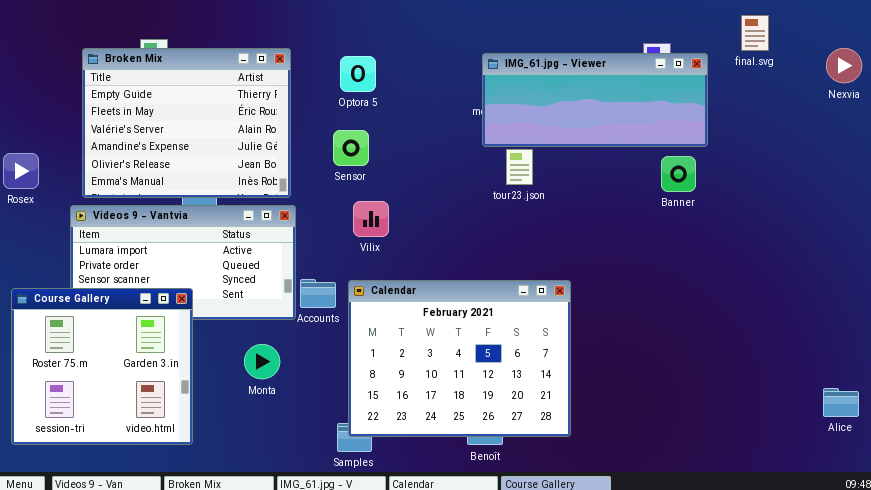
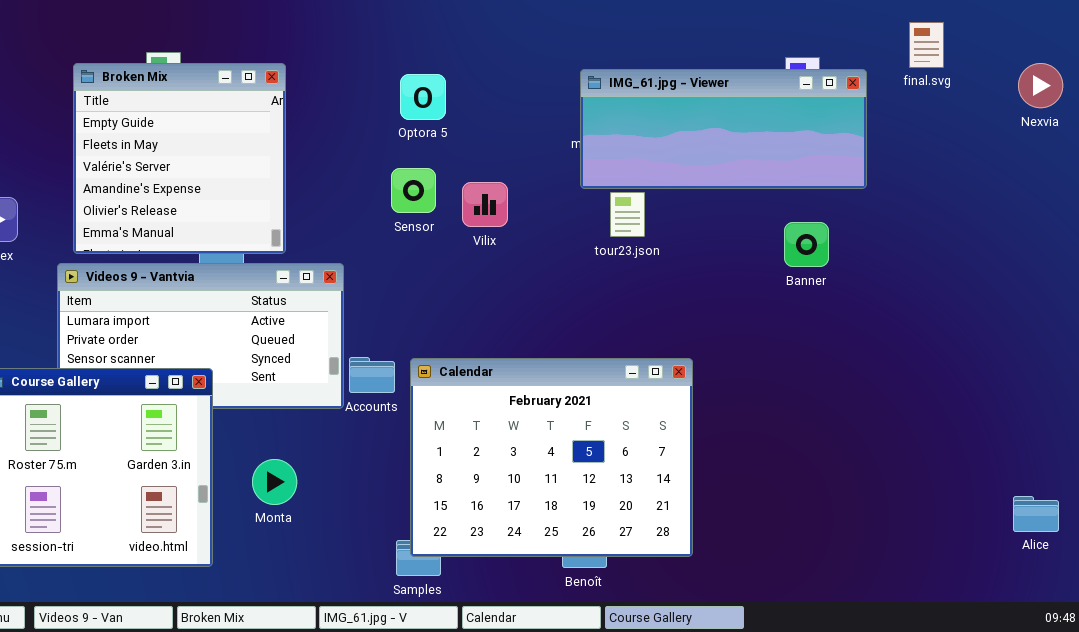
Broken Mix: [82,48,291,198] -> [73,63,286,254], resized
Banner: [661,156,696,192] -> [784,222,829,267], moved
Vilix: [353,201,389,237] -> [462,182,508,227], moved
Monta: [244,344,280,379] -> [252,459,297,505], moved

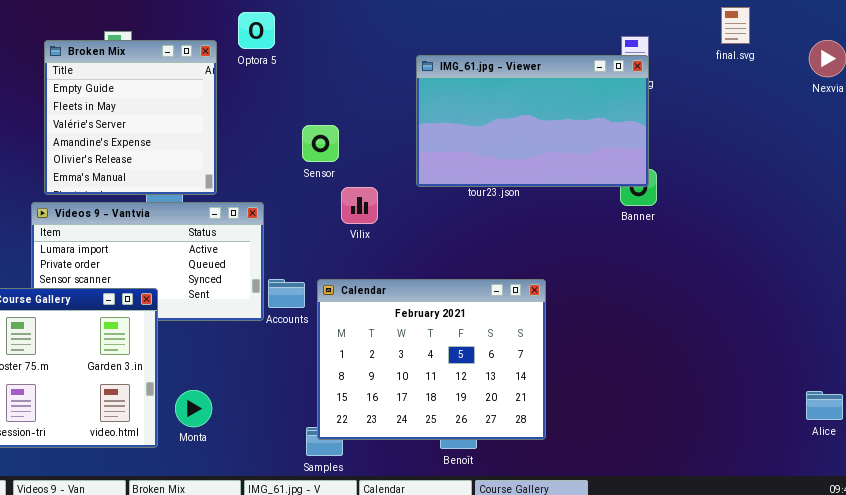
IMG_61.jpg - Viewer: [580,69,867,189] -> [416,55,649,187], moved, resized
Optora 5: [400,74,446,120] -> [238,12,275,49], moved
Vilix: [462,182,508,227] -> [341,187,378,224], moved
Monta: [252,459,297,505] -> [175,390,212,427], moved

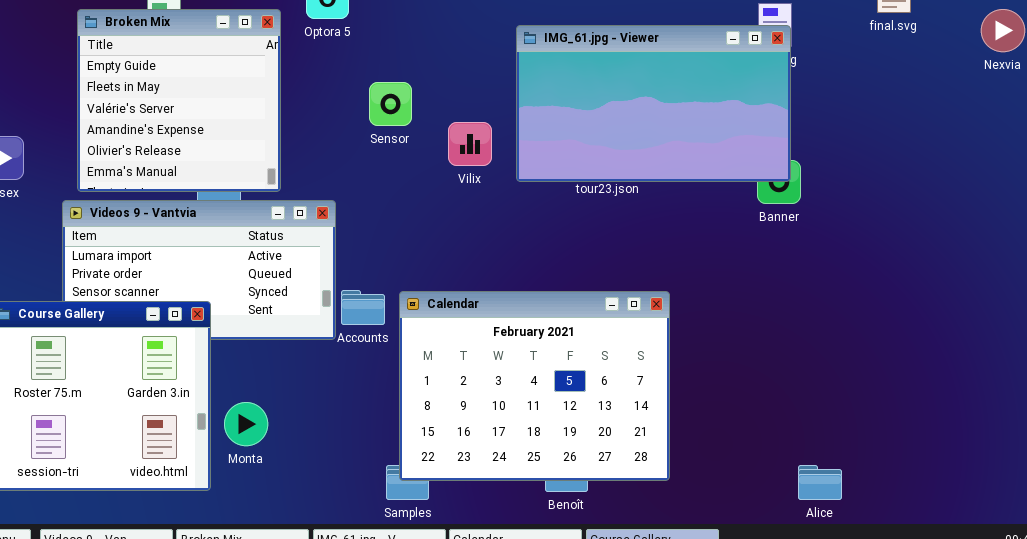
Sensor: [302,125,339,162] -> [369,82,412,126], moved
Vilix: [341,187,378,224] -> [448,122,492,166], moved
Monta: [175,390,212,427] -> [224,402,268,446], moved
Alice: [806,391,843,420] -> [798,465,842,500], moved

